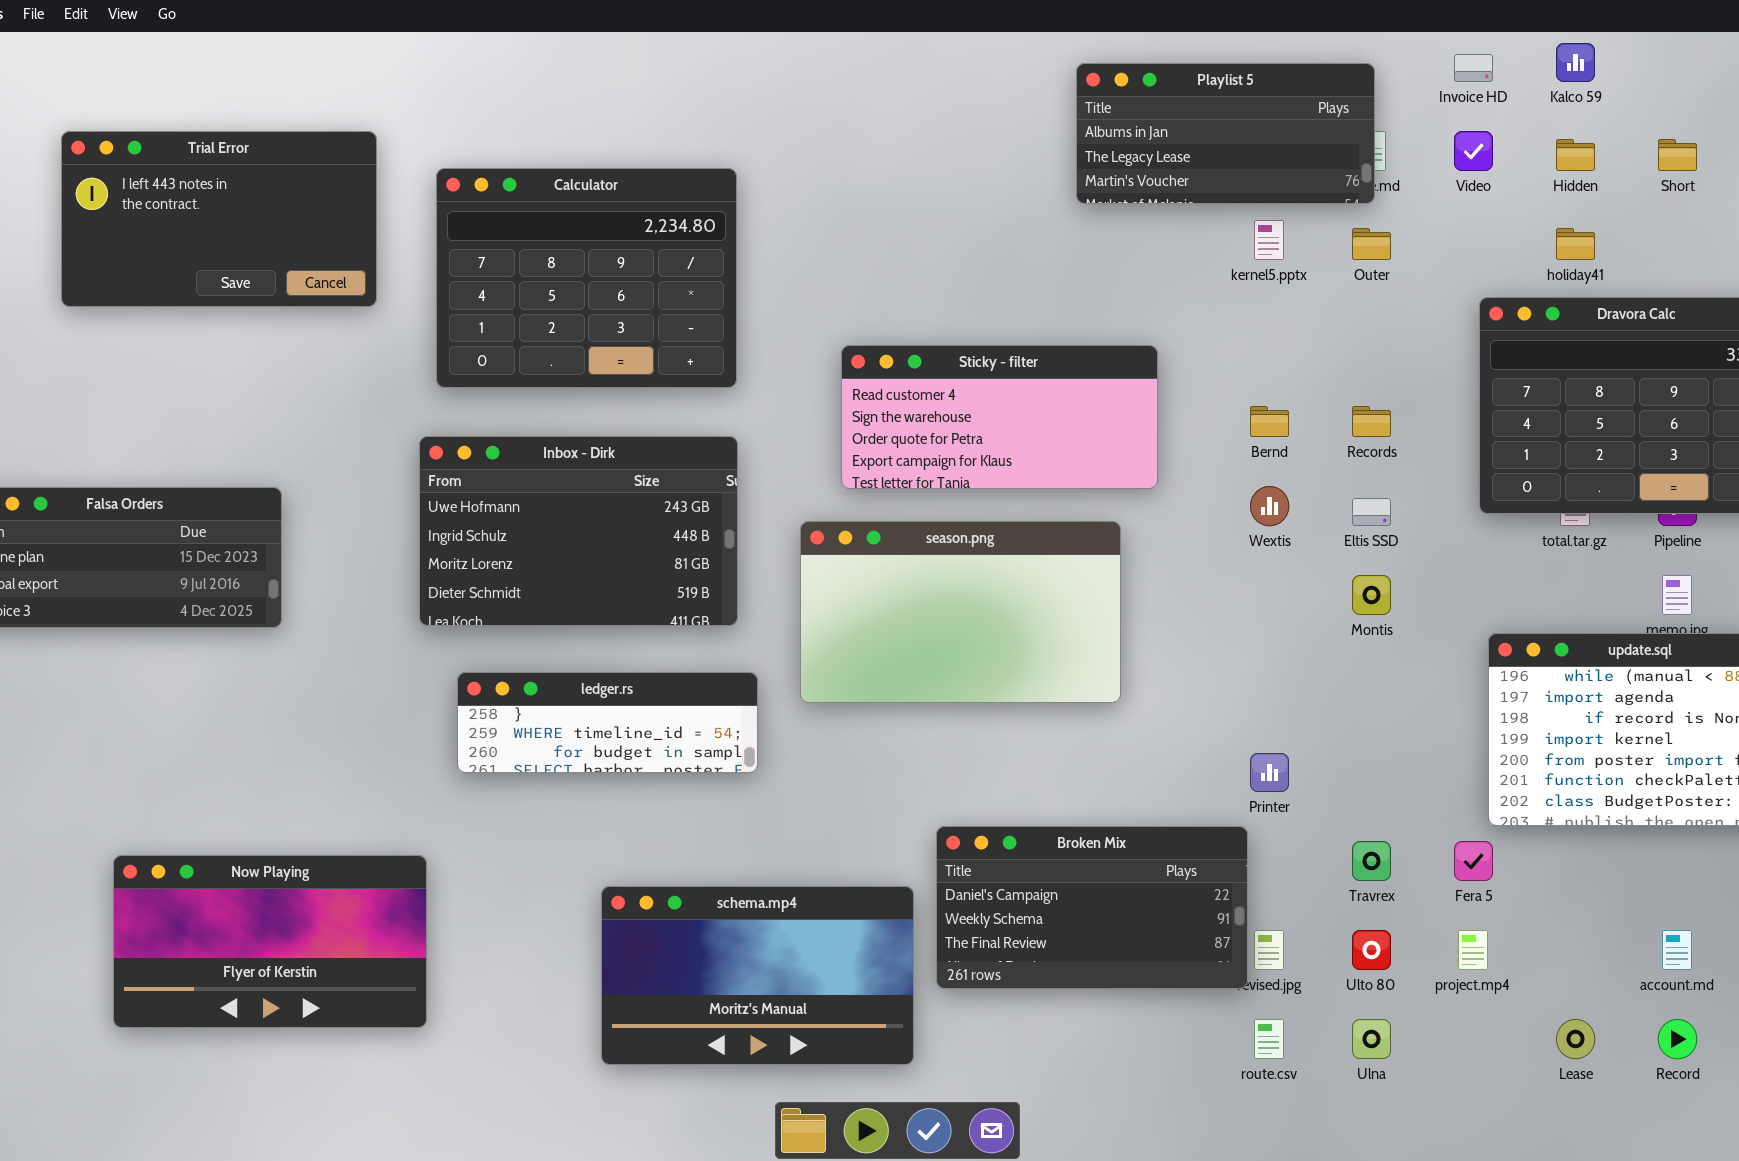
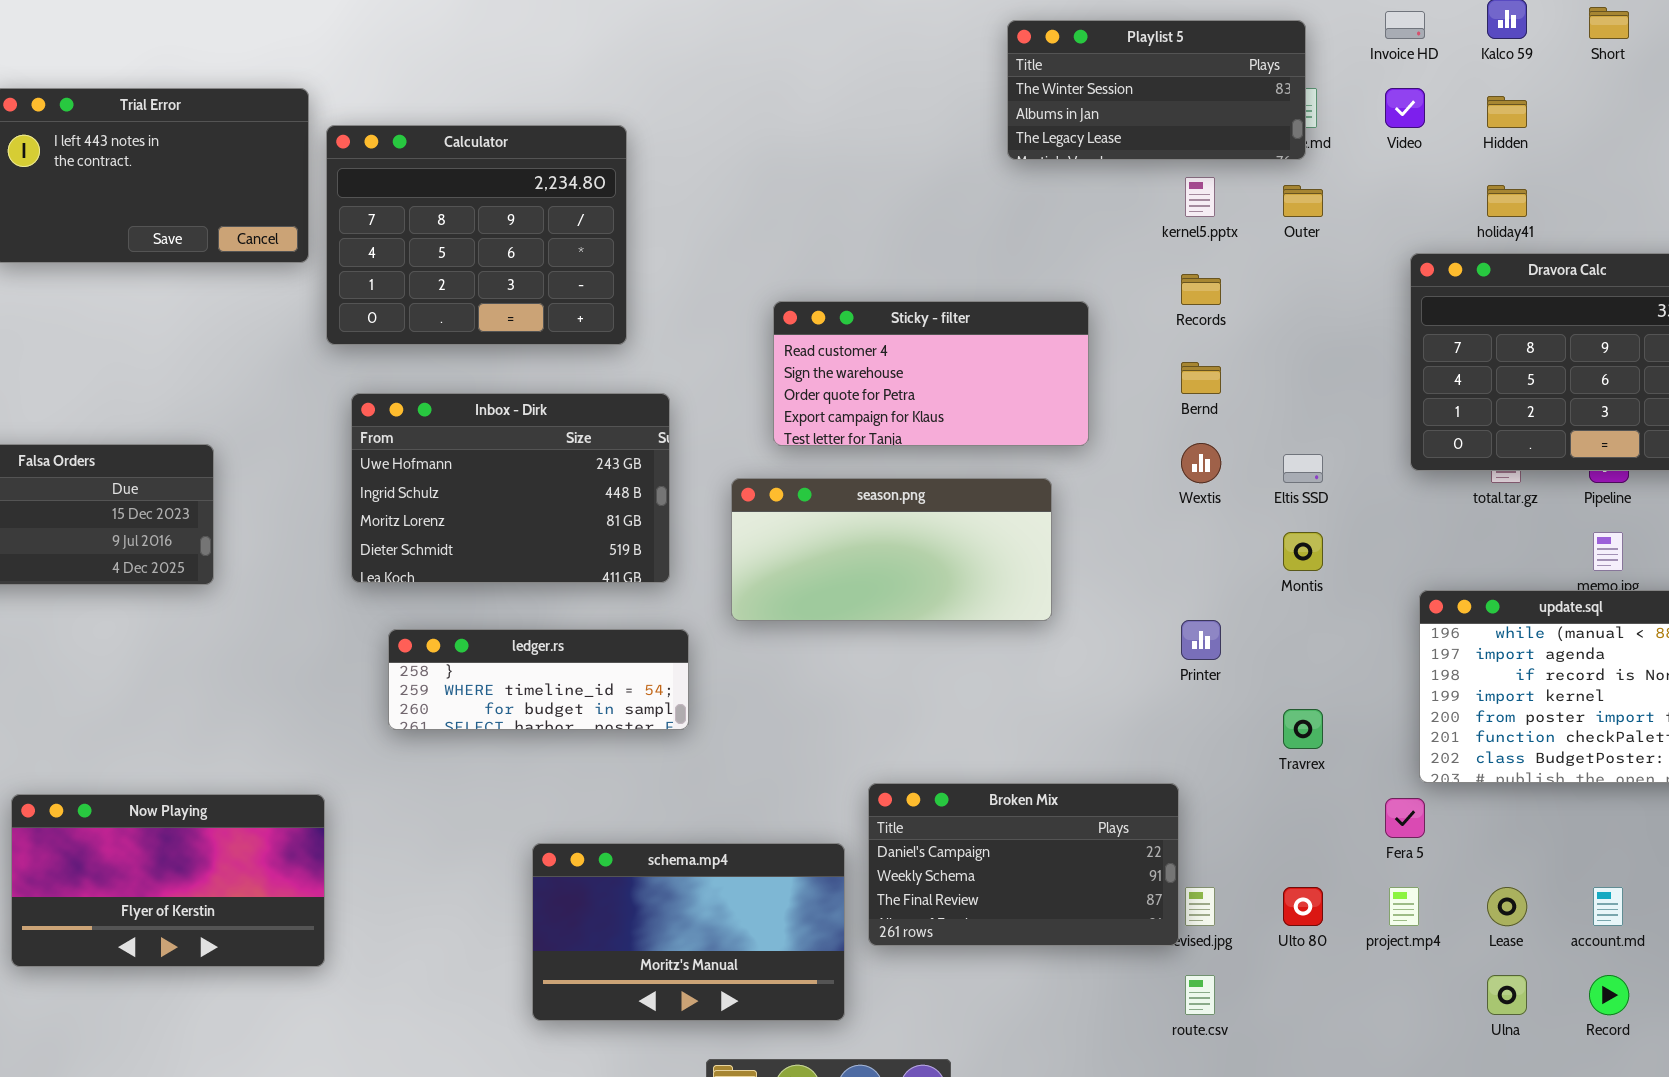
Playlist 5: [1076,63,1375,204] -> [1007,20,1306,160], scrolled up 1 row
Short: [1658,139,1697,171] -> [1589,7,1629,39], moved
Calculator: [436,168,737,388] -> [326,125,627,345], moved
Records: [1352,406,1391,437] -> [1181,274,1221,305], moved
season.png: [800,521,1121,703] -> [731,478,1052,621], resized
Printer: [1250,753,1289,792] -> [1181,620,1221,660], moved
Travrex: [1352,841,1391,881] -> [1283,709,1323,749], moved
Now Playing: [113,855,427,1028] -> [11,794,325,967], moved
Ulna: [1352,1019,1391,1059] -> [1487,975,1527,1015], moved
Lease: [1556,1019,1595,1059] -> [1487,887,1527,926], moved

